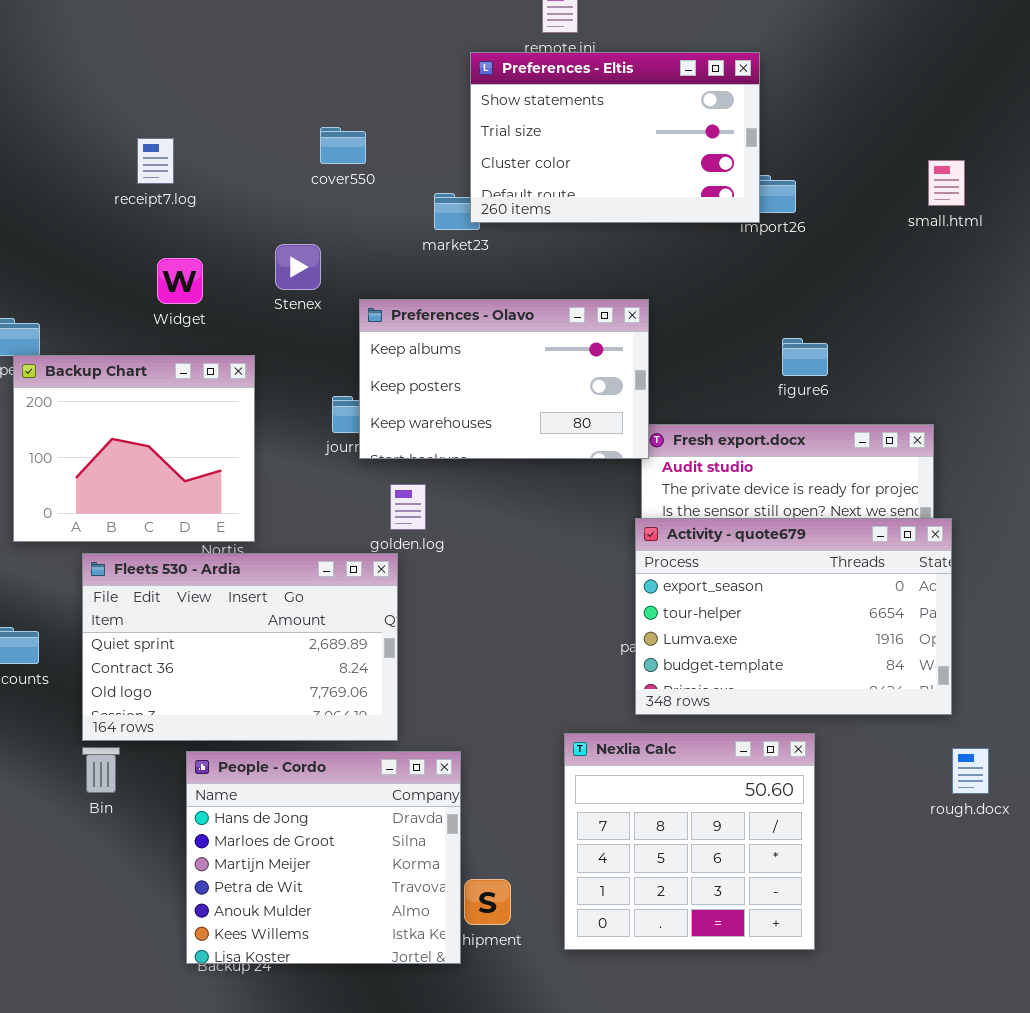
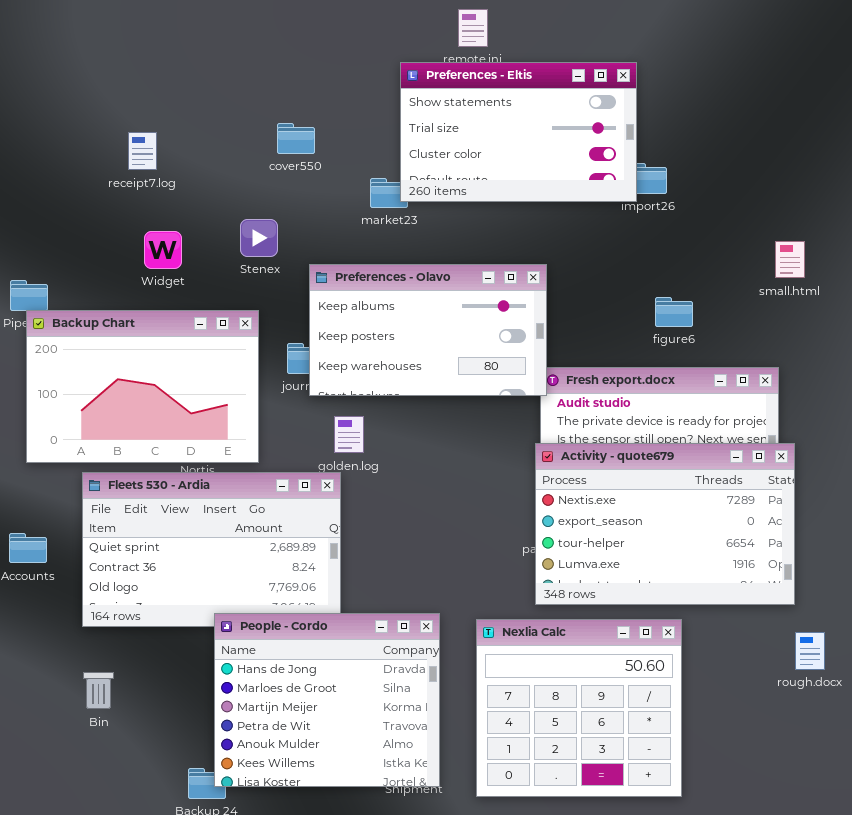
small.html: [928,160,965,206] -> [775,241,805,278], moved
Backup Chart: [13,355,255,542] -> [26,310,259,463], resized
Activity - quote679: [635,518,952,715] -> [535,443,795,605], scrolled up 1 row
Bin: [82,747,120,793] -> [83,672,114,709], moved
People - Cordo: [186,751,461,964] -> [214,613,440,787], moved

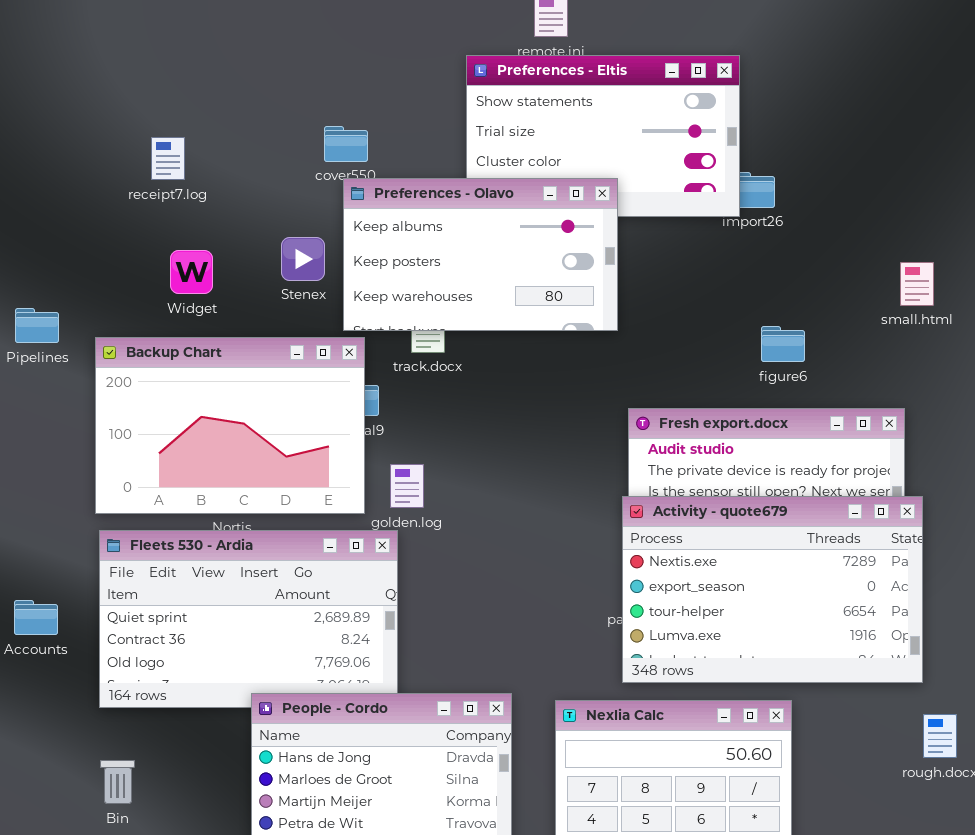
Preferences - Olavo: [309,264,547,396] -> [343,178,618,331], moved
Backup Chart: [26,310,259,463] -> [95,337,365,514], moved

